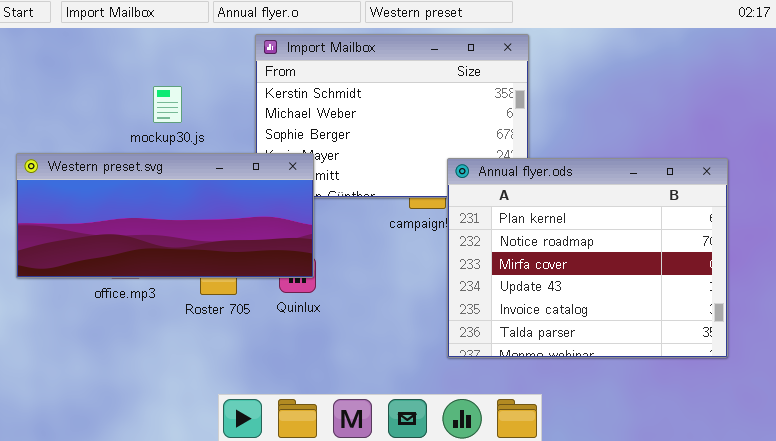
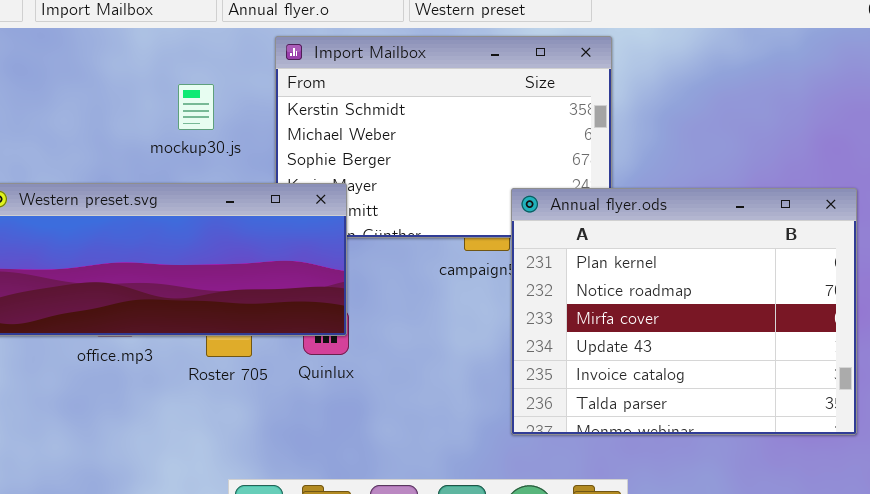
mockup30.js: [153,86,182,123] -> [178,84,214,130], moved

